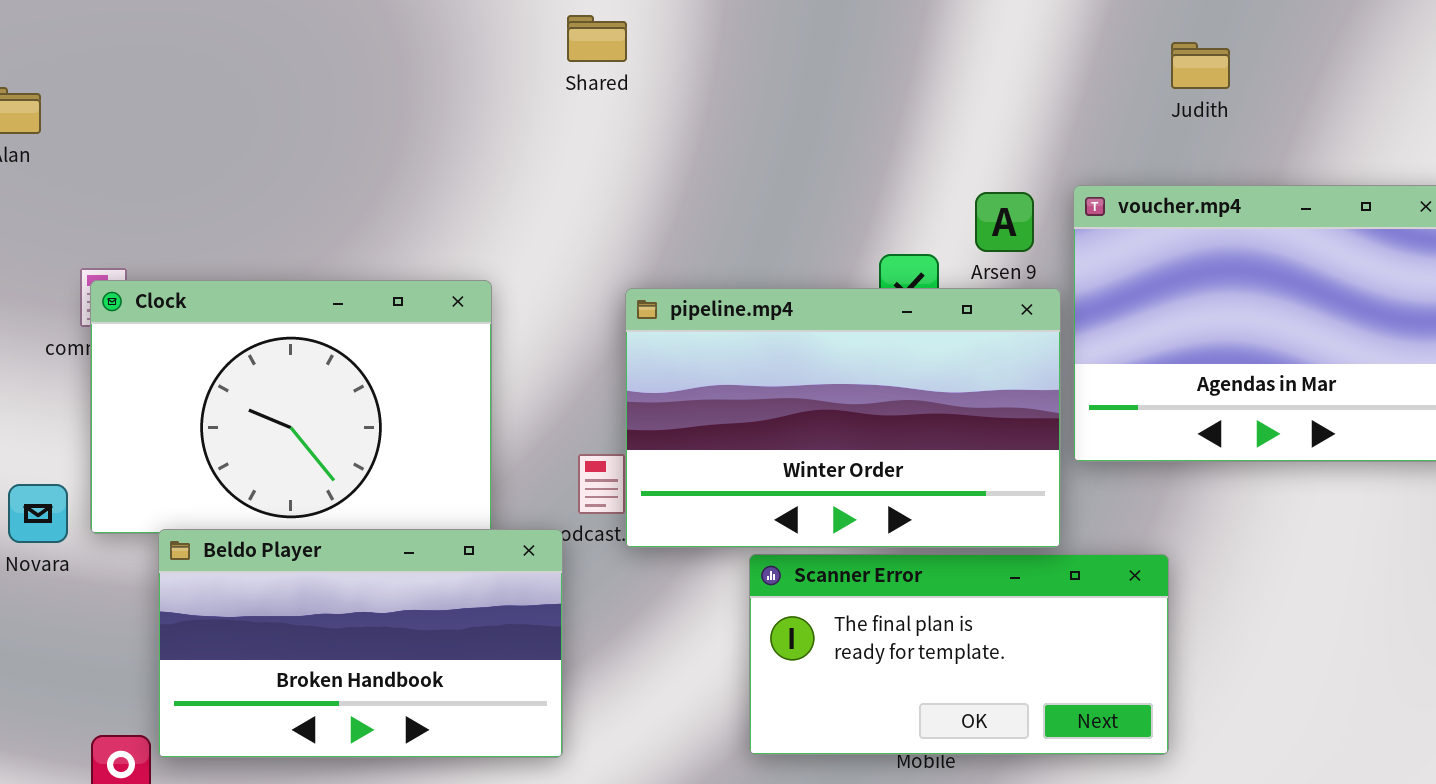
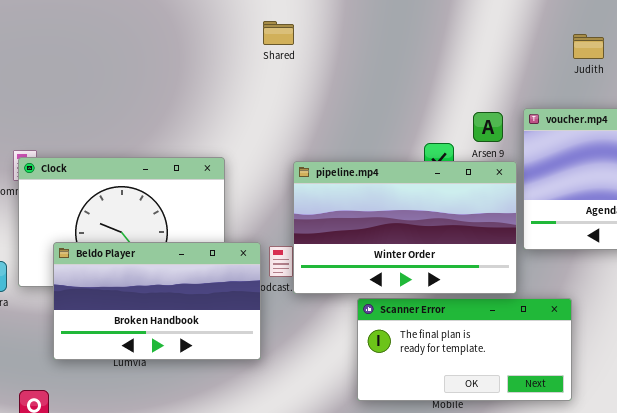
Beldo Player: [158,529,563,758] -> [53,242,261,360], moved

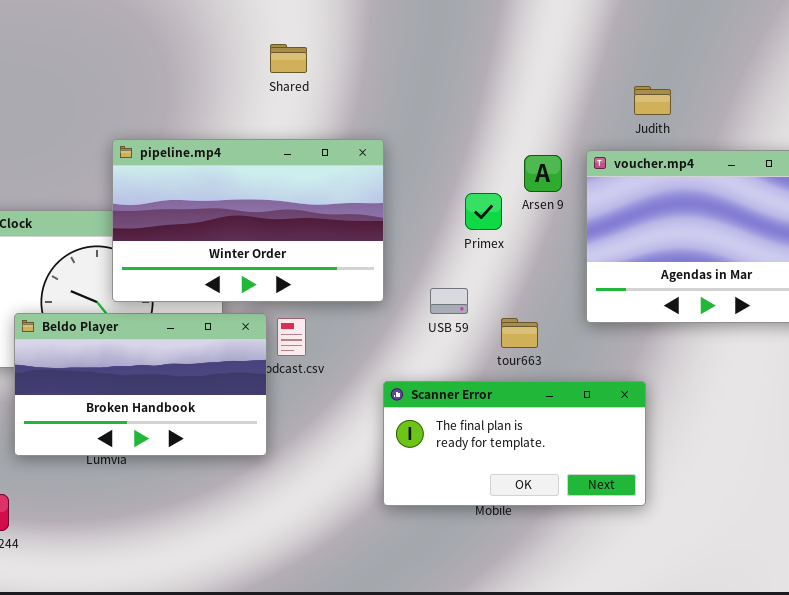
Judith: [573,34,604,59] -> [634,86,671,115], moved
pipeline.mp4: [293,161,517,294] -> [112,139,384,302], moved

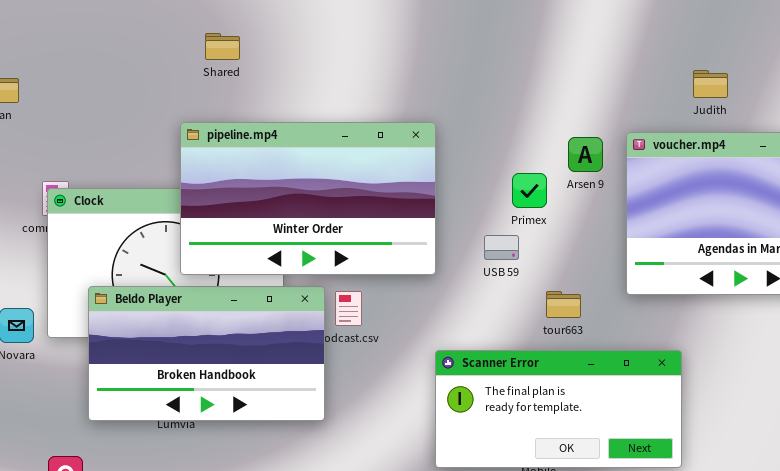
Shared: [270,44,307,73] -> [205,33,240,60], moved
Judith: [634,86,671,115] -> [693,70,728,98], moved
USB 59: [430,288,468,314] -> [484,235,519,260], moved

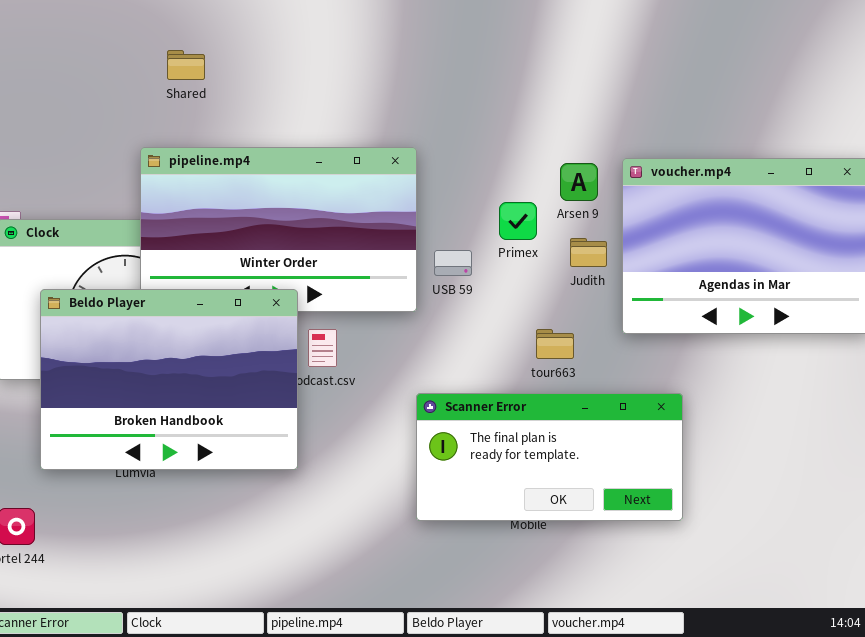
Judith: [693,70,728,98] -> [570,238,607,267], moved
USB 59: [484,235,519,260] -> [434,250,472,276], moved
Beldo Player: [88,286,325,421] -> [40,289,298,470], resized

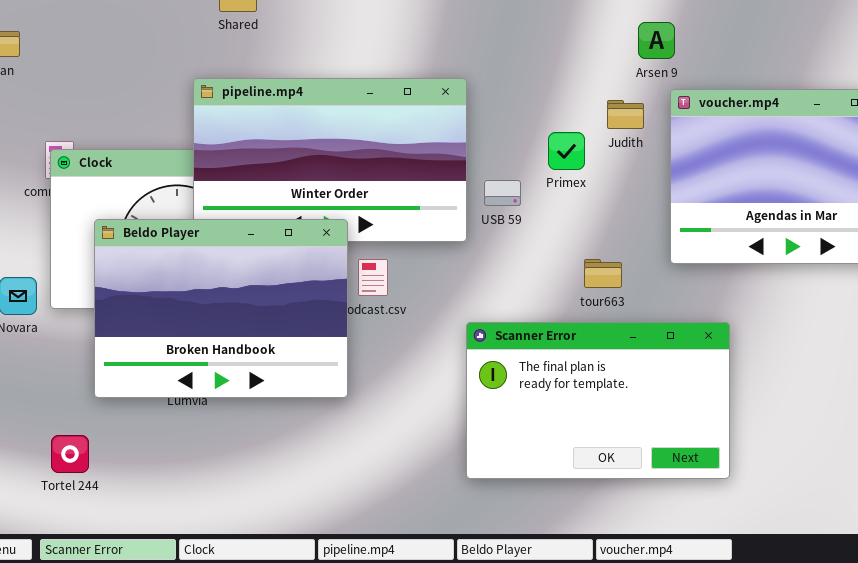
Arsen 9: [560,163,598,201] -> [638,22,675,59], moved
Judith: [570,238,607,267] -> [607,100,644,129], moved
Scanner Error: [416,393,683,521] -> [466,322,730,479], resized

